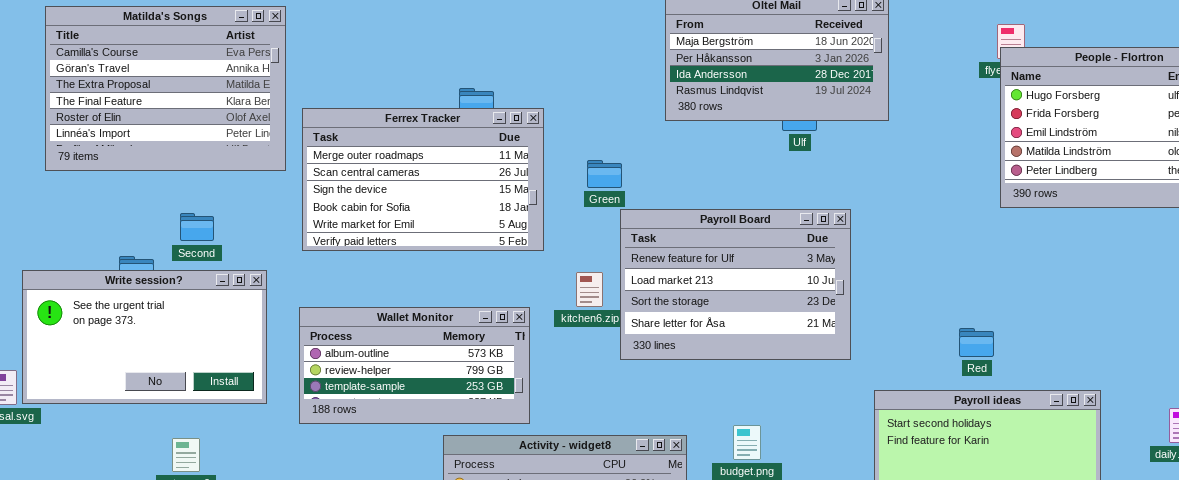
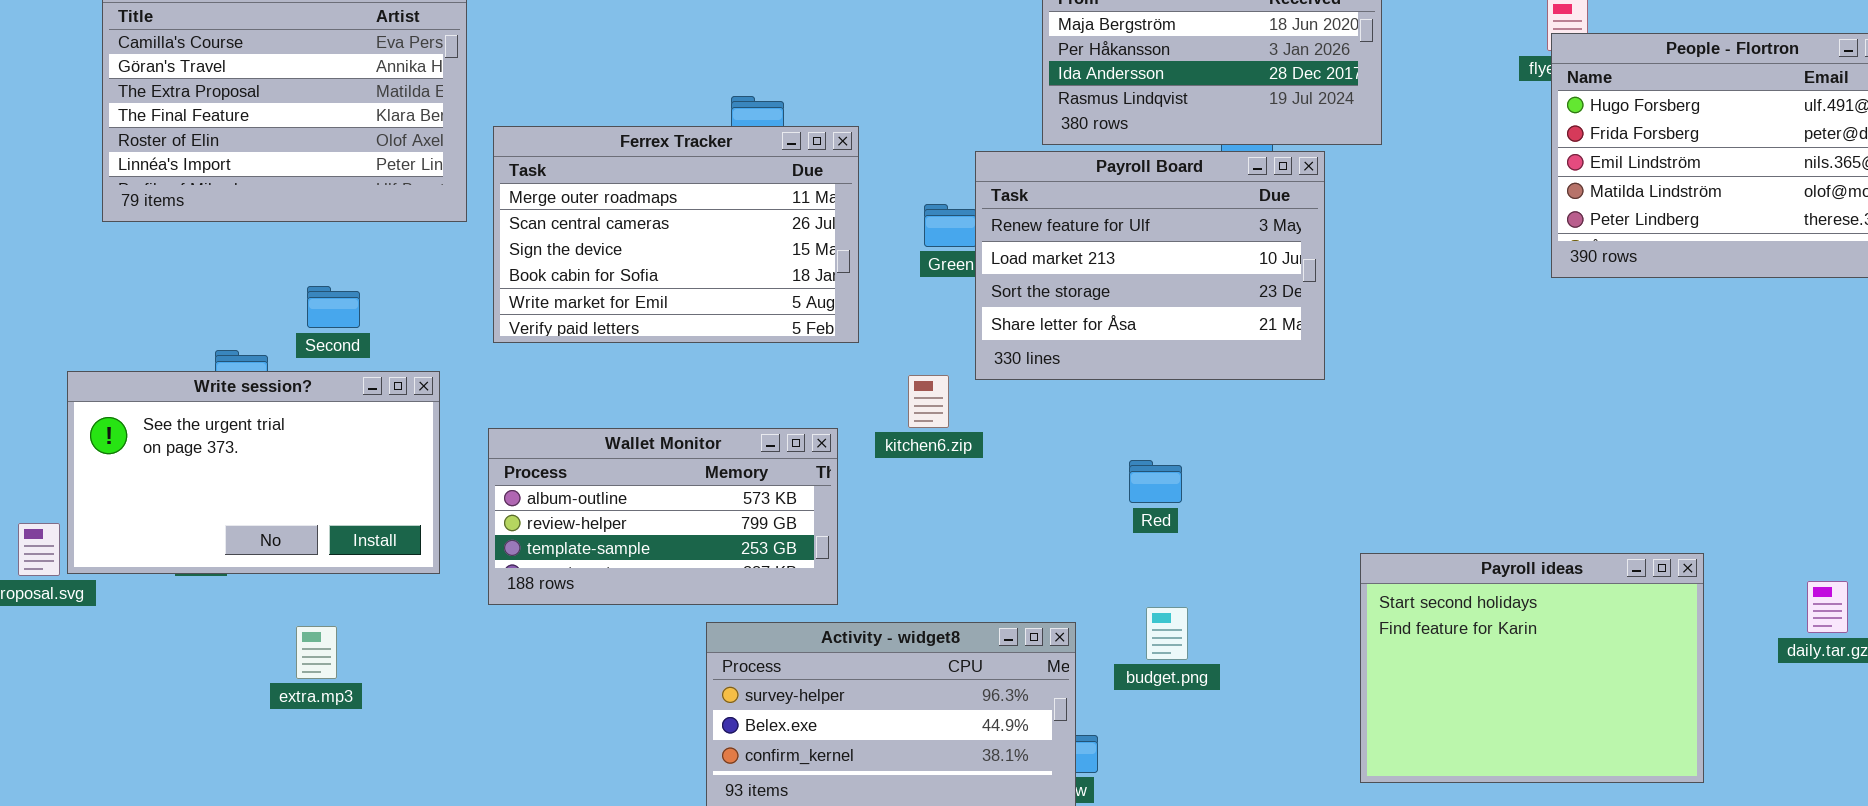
Payroll Board: [620,209,851,360] -> [975,151,1325,380], moved
Red: [959,328,994,357] -> [1129,460,1182,503], moved

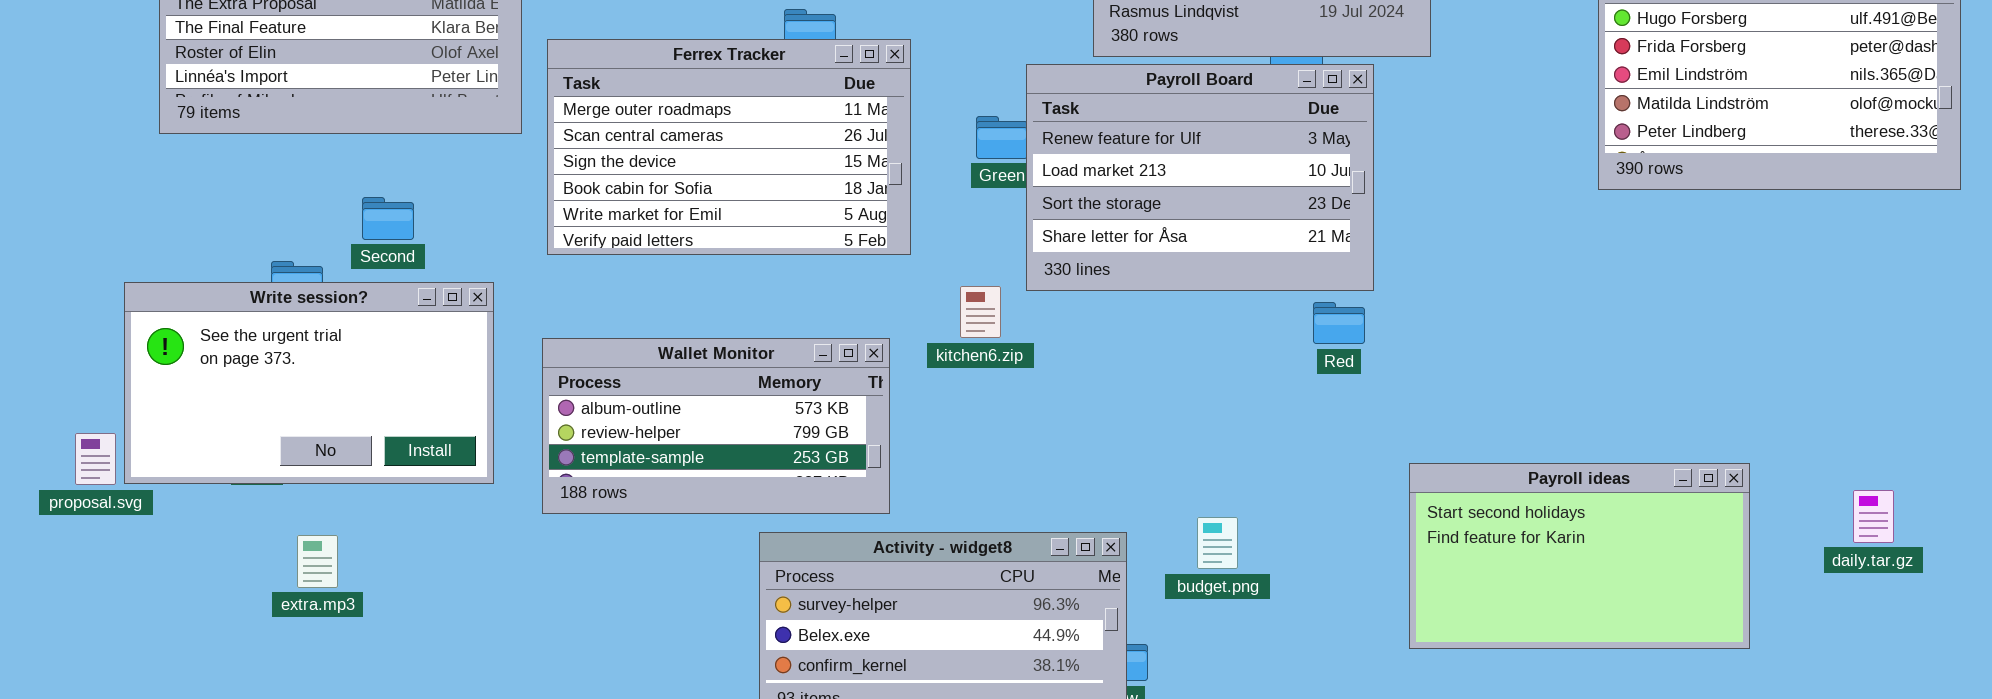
Red: [1129,460,1182,503] -> [1313,302,1365,344], moved
Payroll ideas: [1360,553,1704,783] -> [1409,463,1750,649], resized
extra.mp3: [296,626,337,679] -> [297,535,338,588], moved

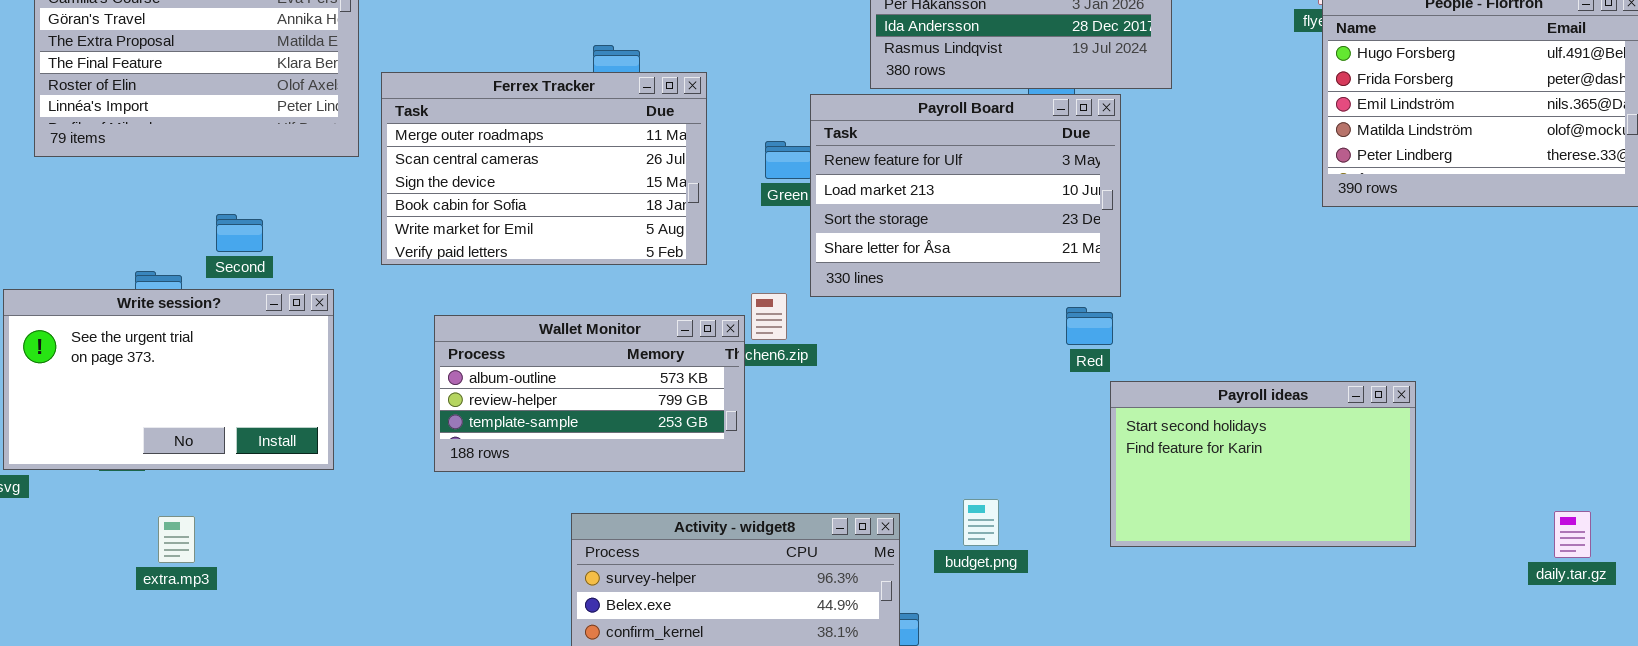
Wallet Monitor: [542,338,890,514] -> [434,315,745,472], moved
Payroll ideas: [1409,463,1750,649] -> [1110,381,1416,547], moved
daily.tar.gz: [1853,490,1894,543] -> [1554,511,1591,558], moved

